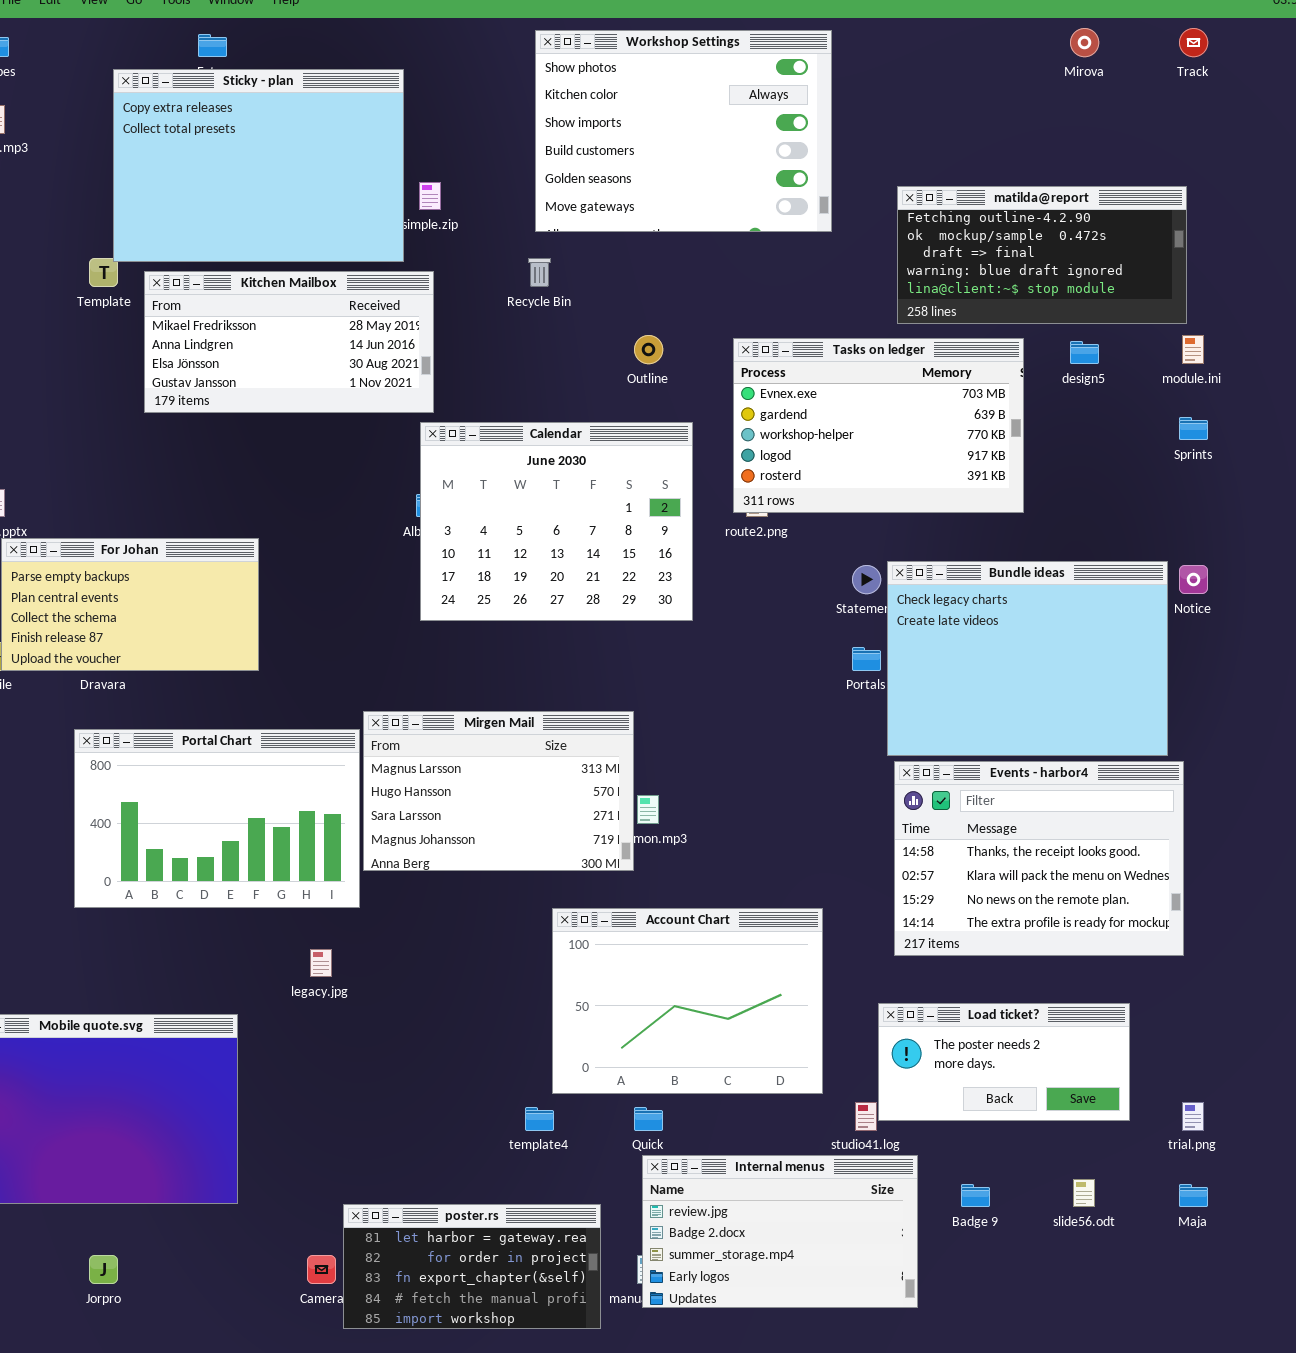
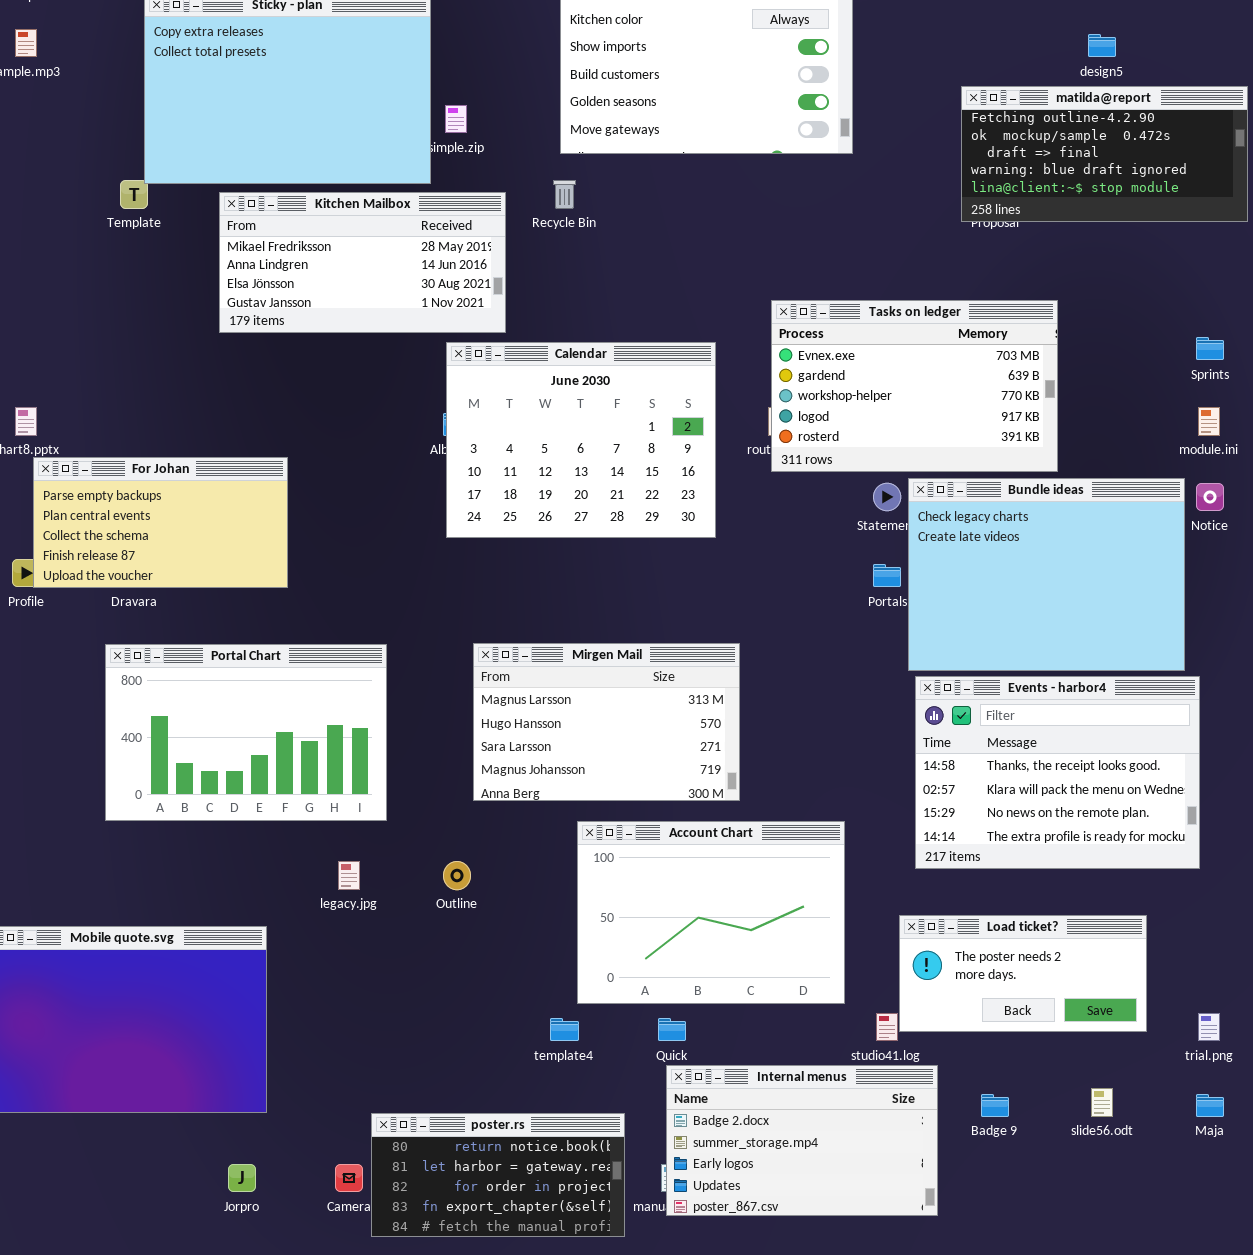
matilda@report: [897,186,1187,324] -> [961,86,1248,222], moved
Kitchen Mailbox: [144,271,434,413] -> [219,192,506,333], moved
Outline: [634,335,663,364] -> [443,861,471,890], moved
module.ini: [1182,335,1204,364] -> [1198,407,1220,436], moved
Tasks on ledger: [733,338,1024,513] -> [771,300,1058,472], moved
design5: [1070,341,1099,364] -> [1088,34,1116,57], moved
Mirgen Mail: [363,711,634,871] -> [473,643,740,801], moved
Internal menus: [642,1155,918,1308] -> [666,1065,938,1216], scrolled down 1 row
poster.rs: [343,1204,601,1329] -> [371,1113,625,1237], scrolled up 1 row
Jorpro: [89,1255,118,1284] -> [228,1164,256,1192], moved

